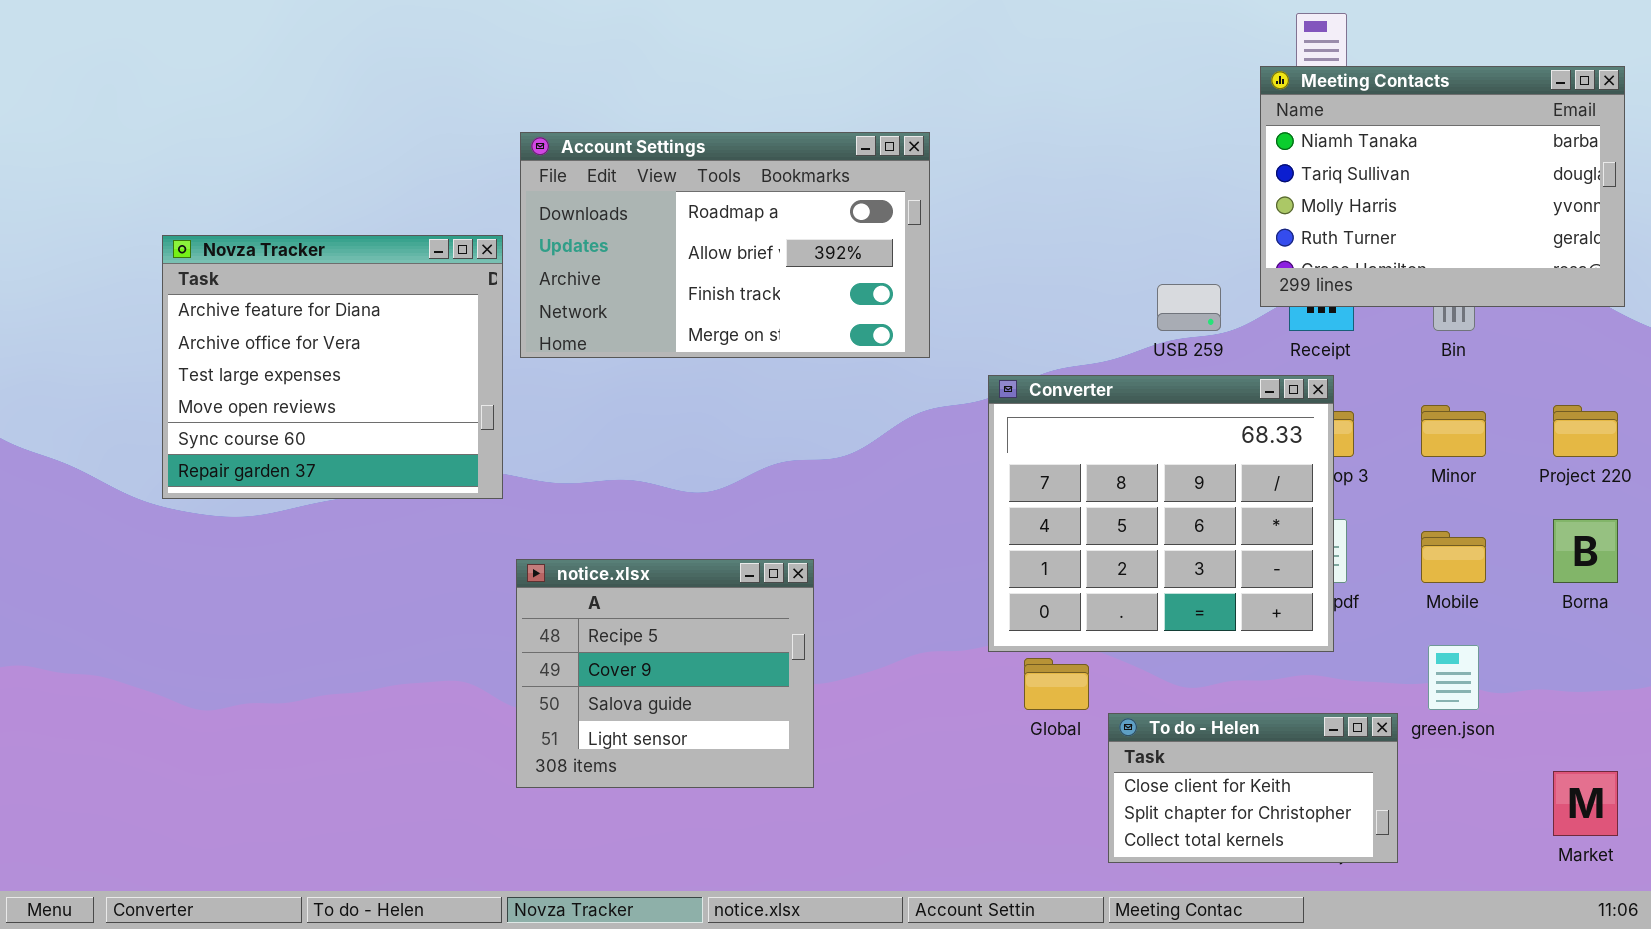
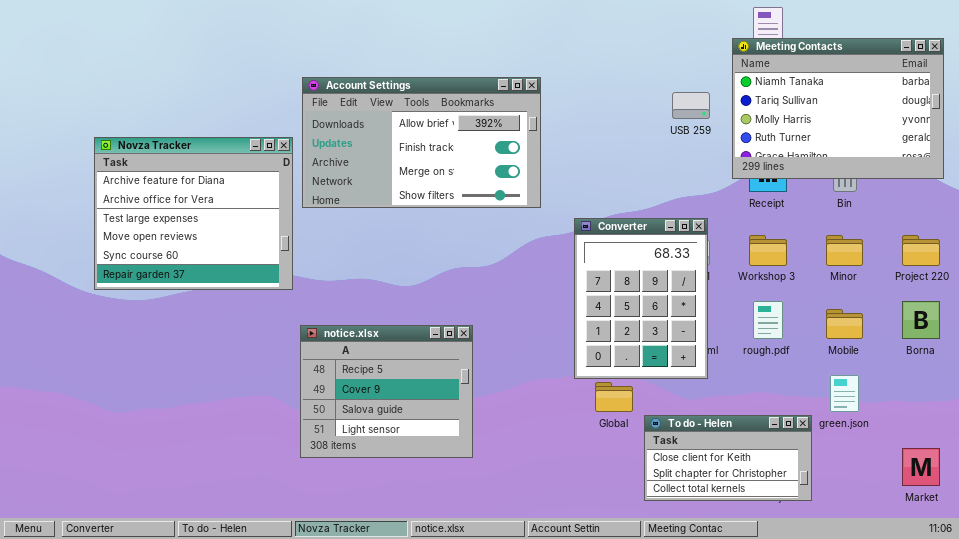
Account Settings: [520,132,930,358] -> [302,77,541,208], scrolled down 1 row
USB 259: [1157,284,1221,331] -> [672,92,710,119], moved
Converter: [988,375,1334,652] -> [574,218,708,379], resized

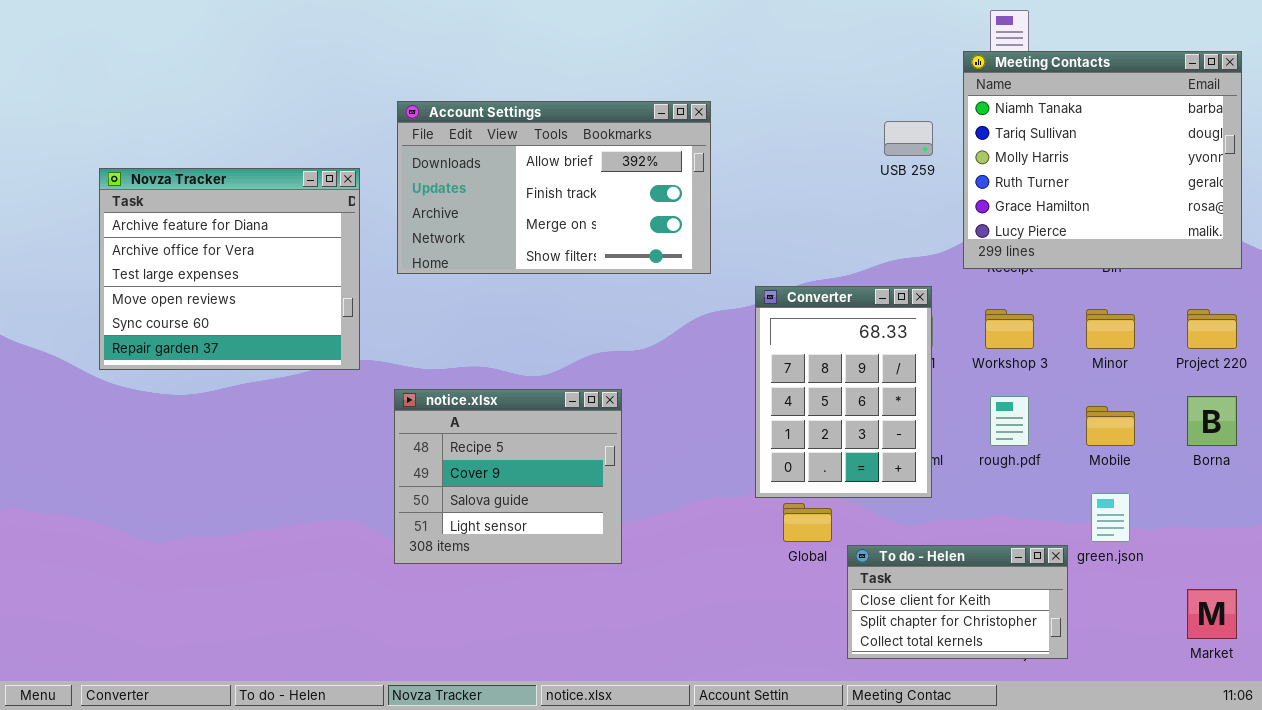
Meeting Contacts: [732,38,944,179] -> [963,51,1242,269], resized
Novza Tracker: [94,137,293,290] -> [99,168,360,370], moved
notice.xlsx: [300,325,473,458] -> [394,389,622,564], moved

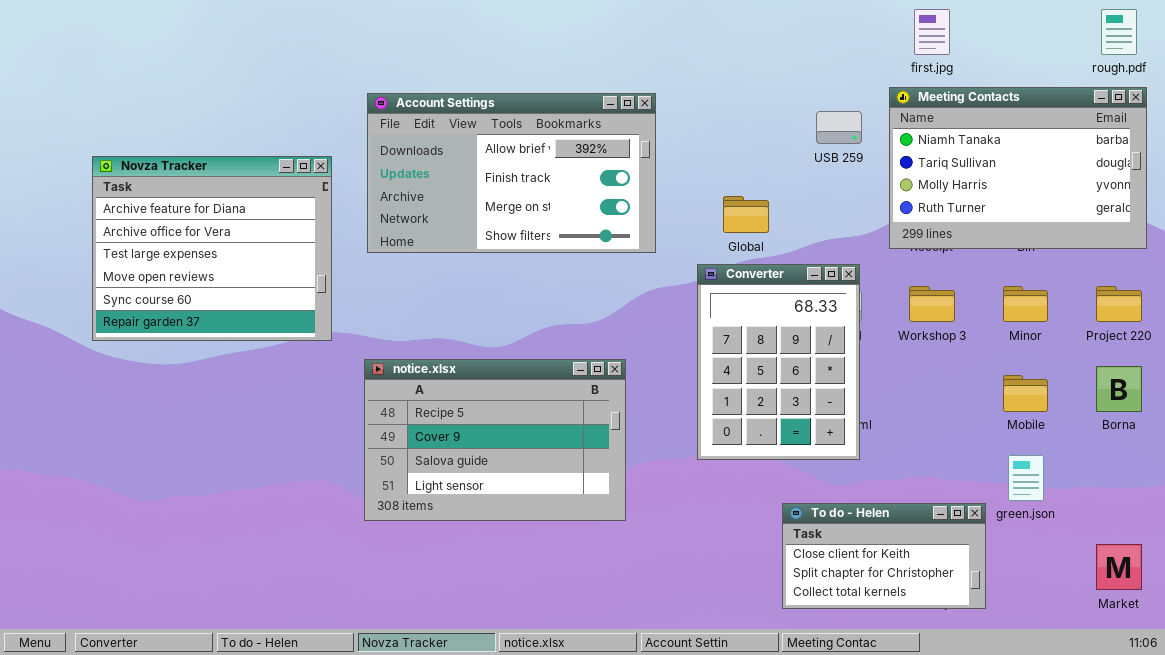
Meeting Contacts: [963,51,1242,269] -> [889,87,1147,249], resized
notice.xlsx: [394,389,622,564] -> [364,359,626,521], resized
rough.pdf: [990,396,1029,446] -> [1101,9,1137,55], moved
Global: [783,503,832,542] -> [723,196,769,233], moved

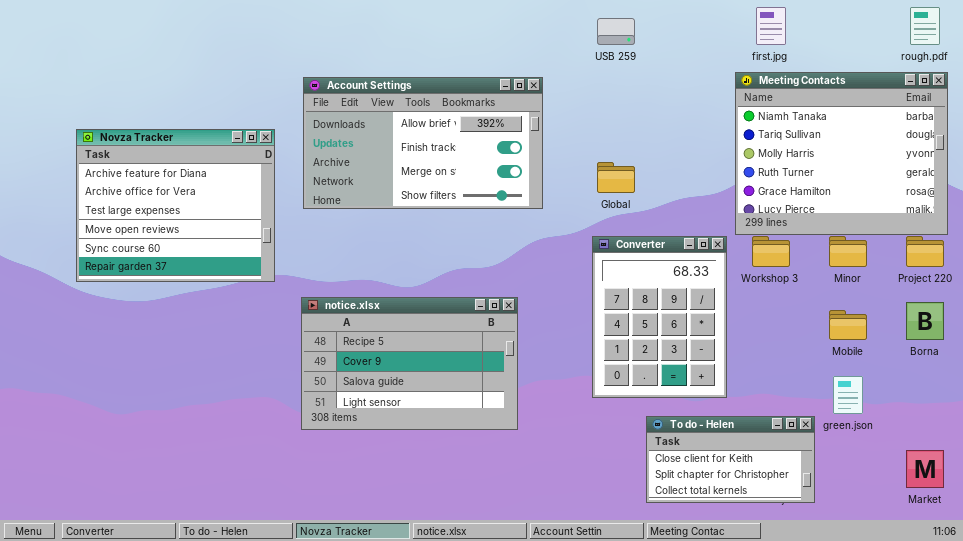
Meeting Contacts: [889,87,1147,249] -> [735,72,948,235], resized
USB 259: [816,111,862,144] -> [597,18,635,45], moved
Converter: [697,264,860,460] -> [592,236,727,398], moved

